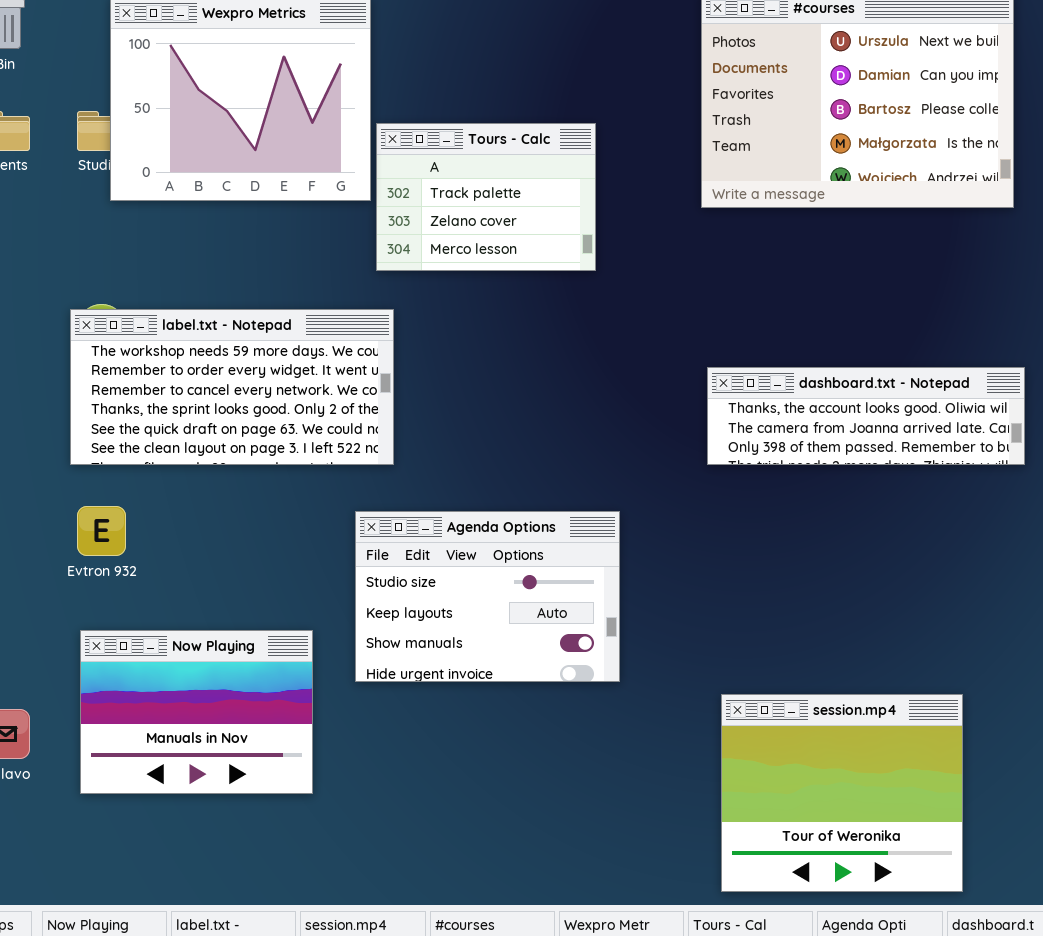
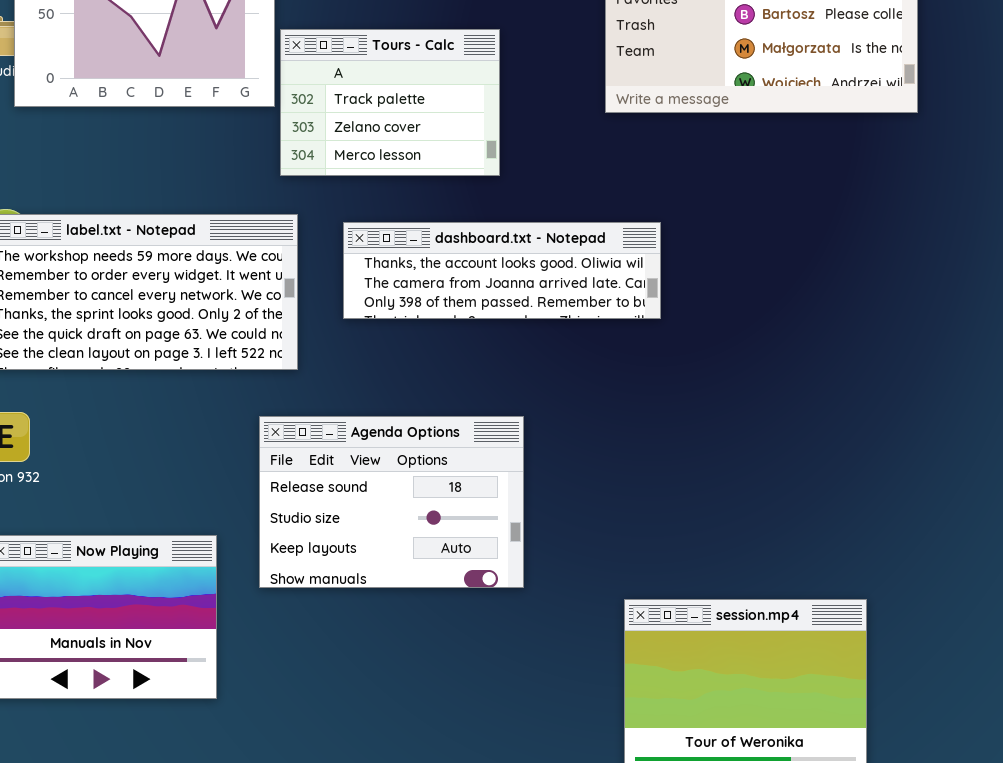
dashboard.txt - Notepad: [707,367,1025,465] -> [343,222,661,319], moved
Agenda Options: [355,511,620,682] -> [259,416,524,588], scrolled up 1 row

